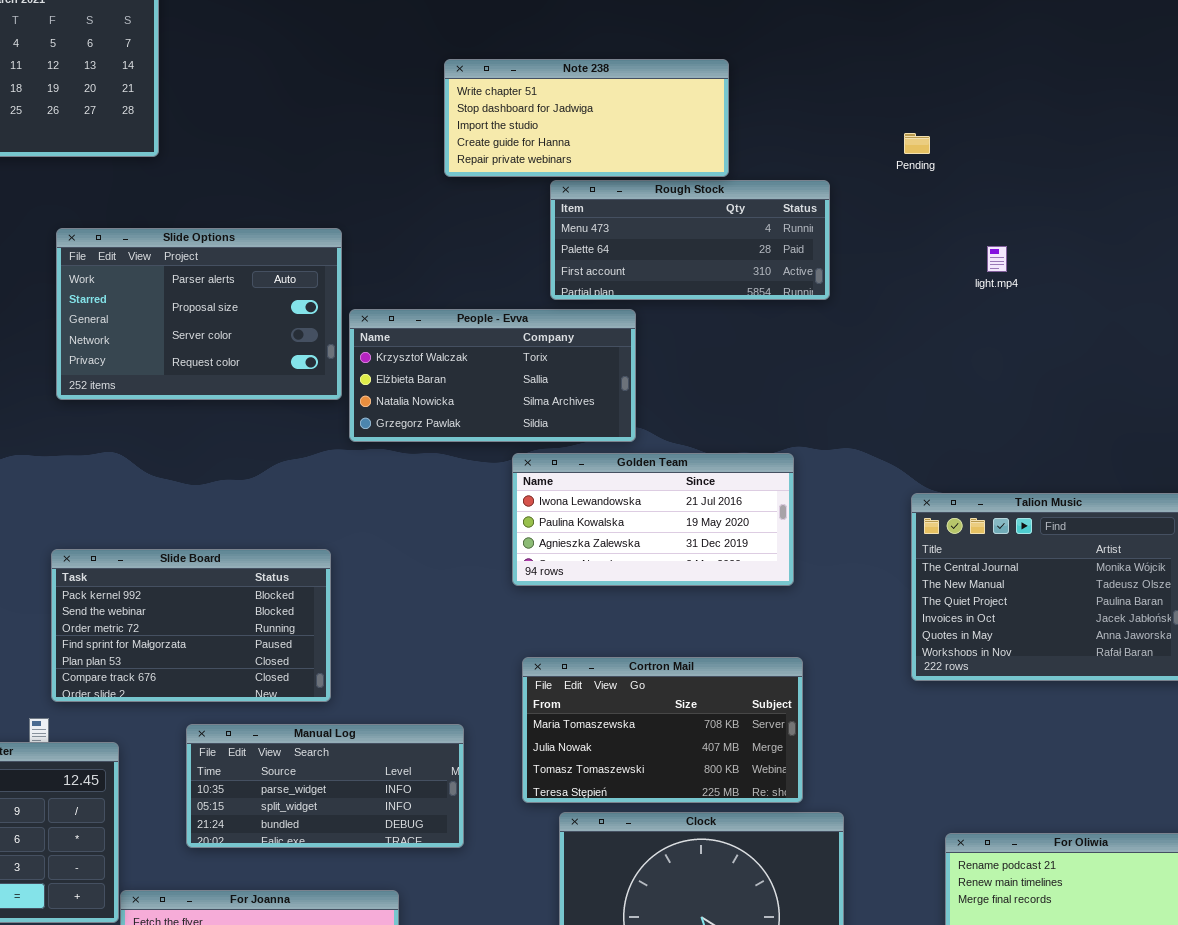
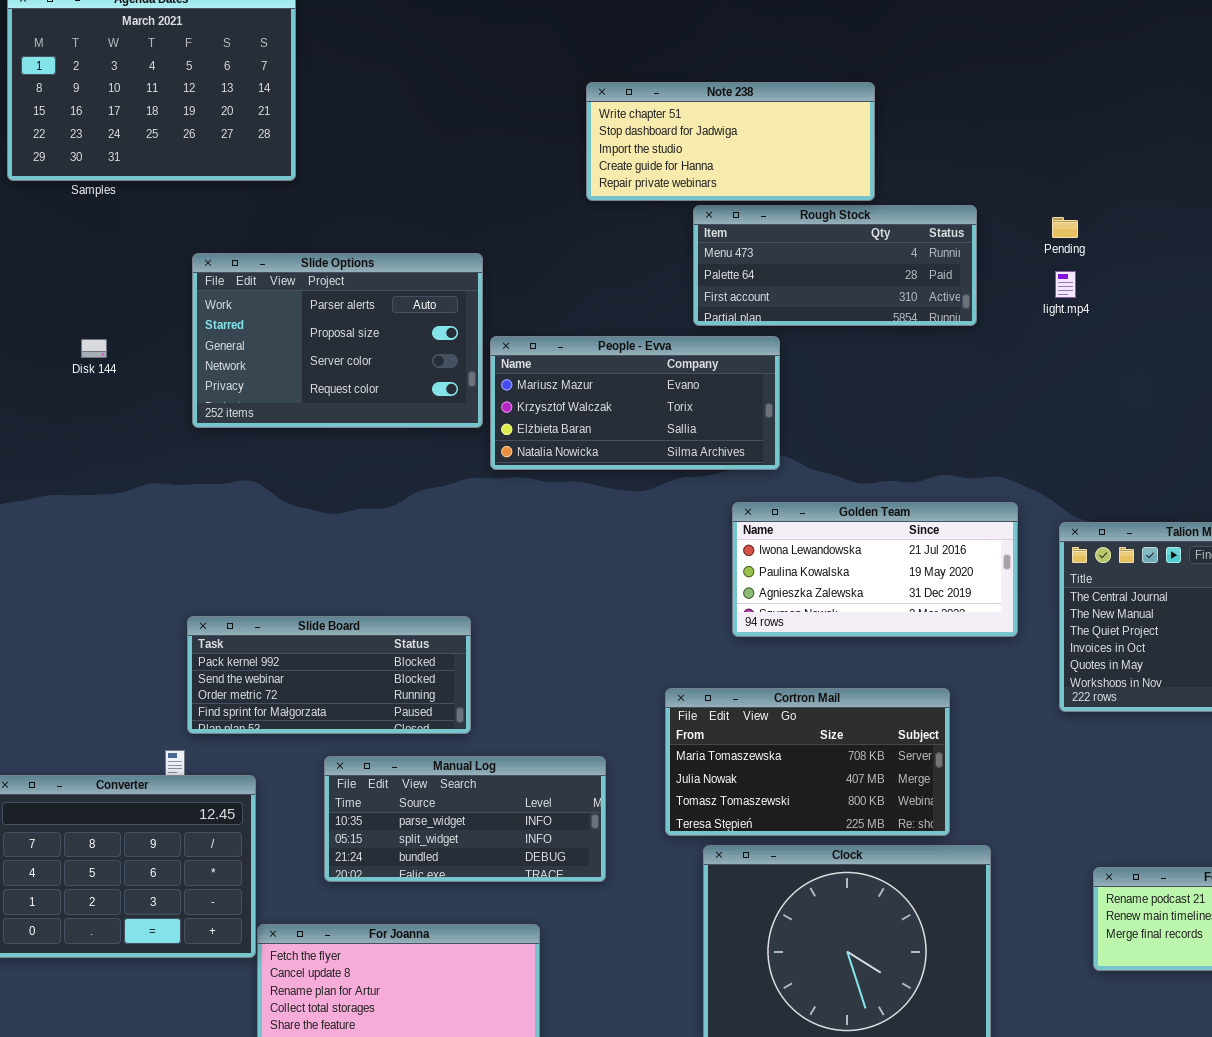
Pending: [904,133,930,154] -> [1052,217,1078,238], moved
light.mp4: [987,246,1007,272] -> [1055,271,1076,298], moved
People - Evva: [349,309,636,442] -> [490,336,780,470], scrolled up 1 row
Golden Team: [512,453,794,586] -> [732,502,1018,637], moved
Slide Board: [51,549,331,702] -> [187,616,471,734], resized

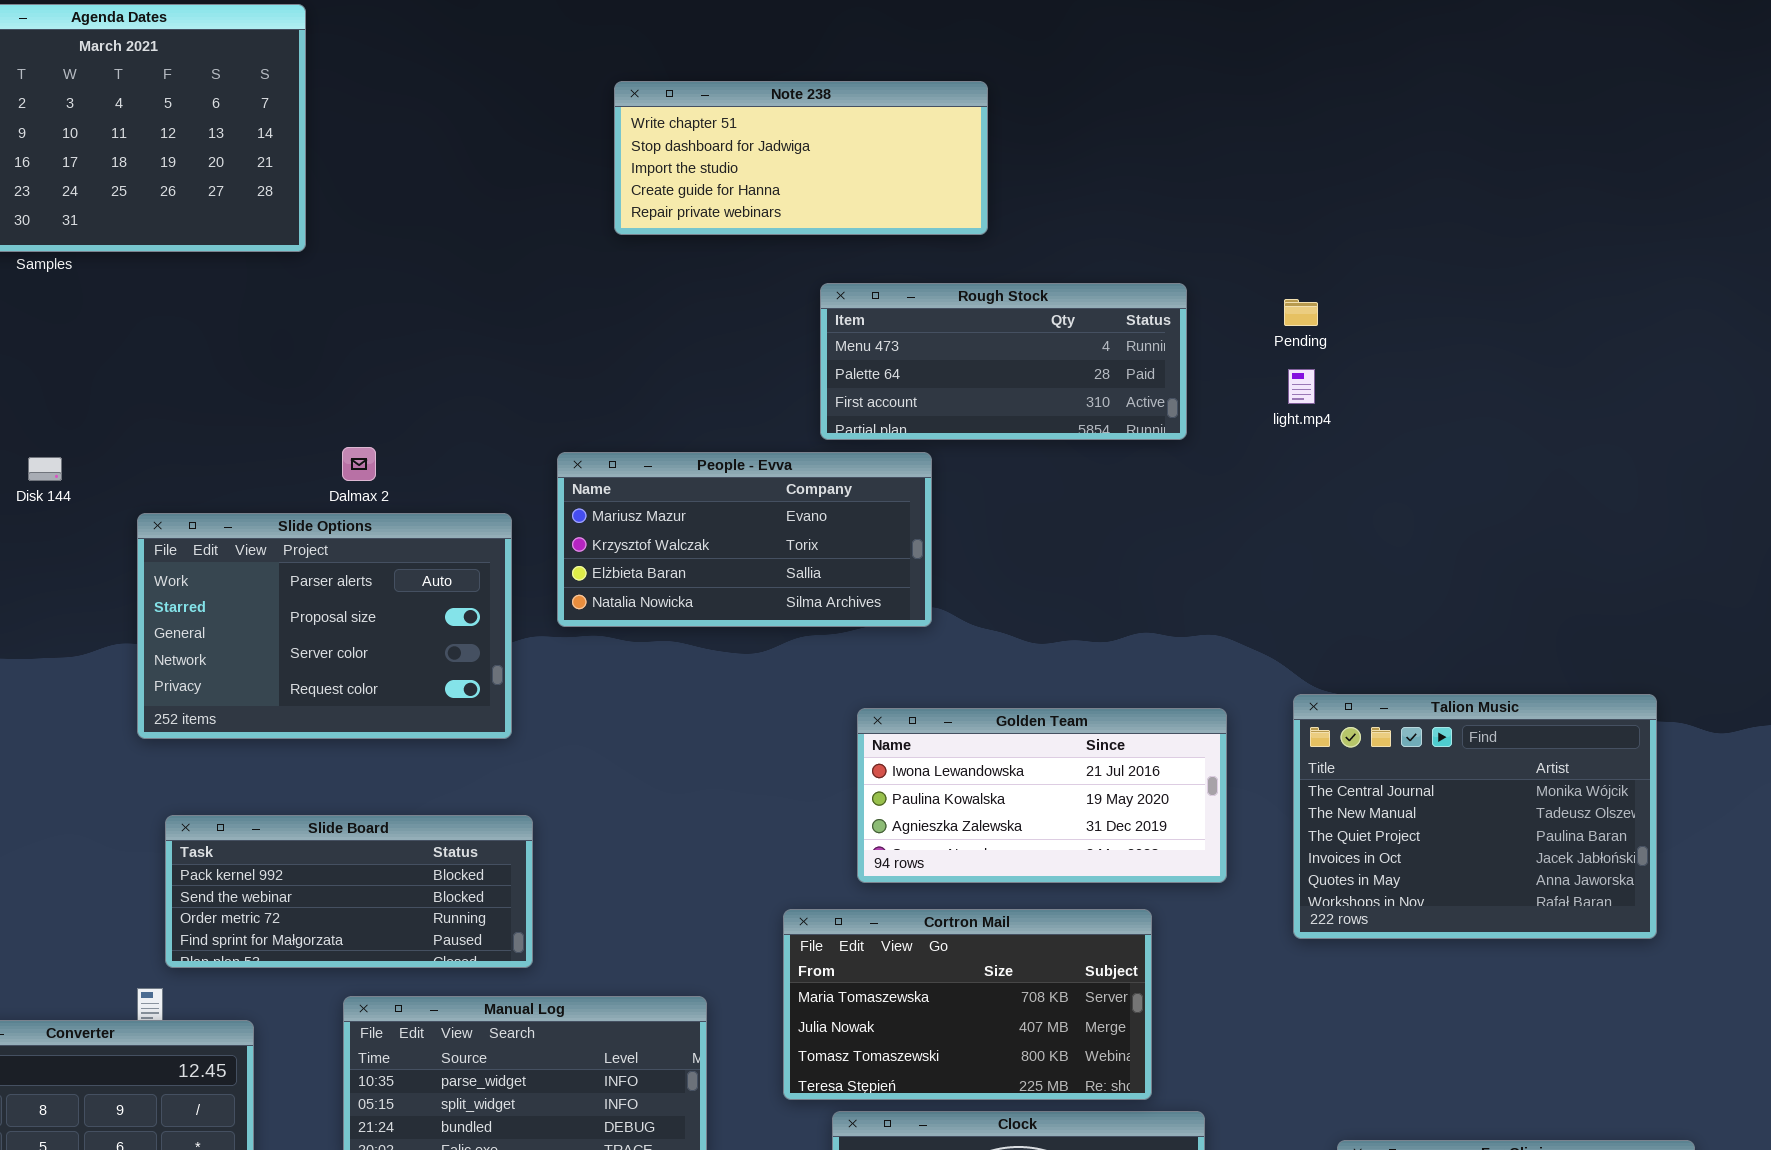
Note 238: [586,82,875,201] -> [614,81,988,235], moved
Slide Options: [192,253,483,428] -> [137,513,512,739], moved
Golden Team: [732,502,1018,637] -> [857,708,1227,883], moved

